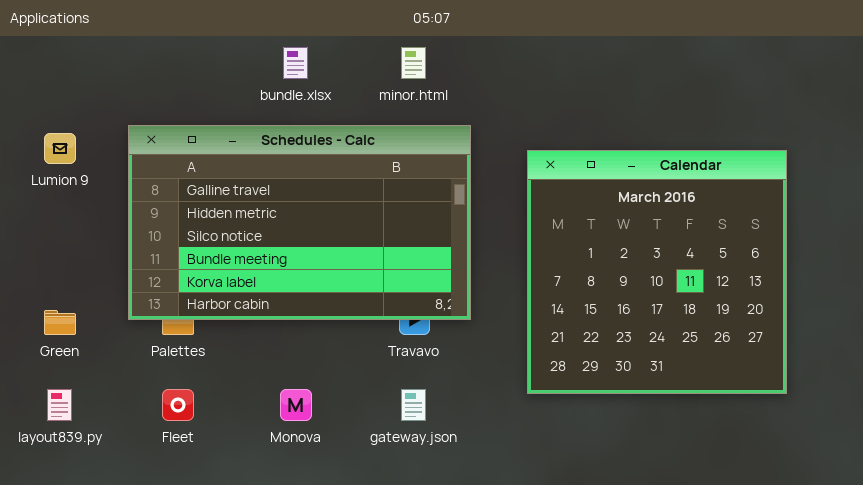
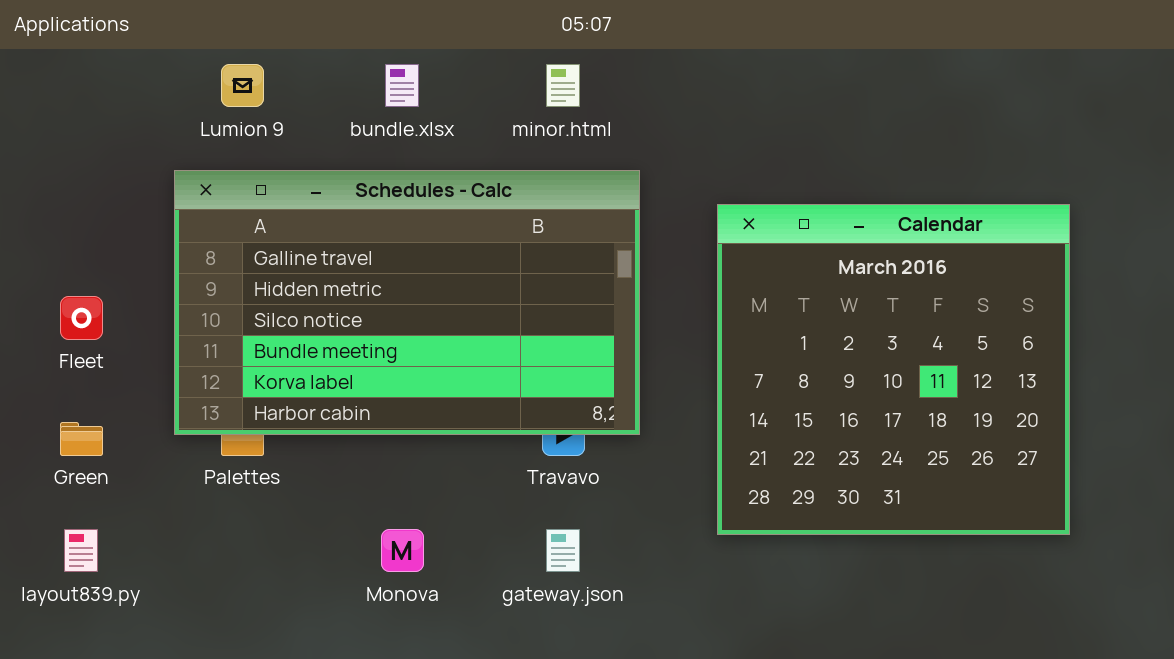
Lumion 9: [44,133,76,164] -> [221,64,264,107], moved
Fleet: [162,389,194,421] -> [60,296,103,340], moved

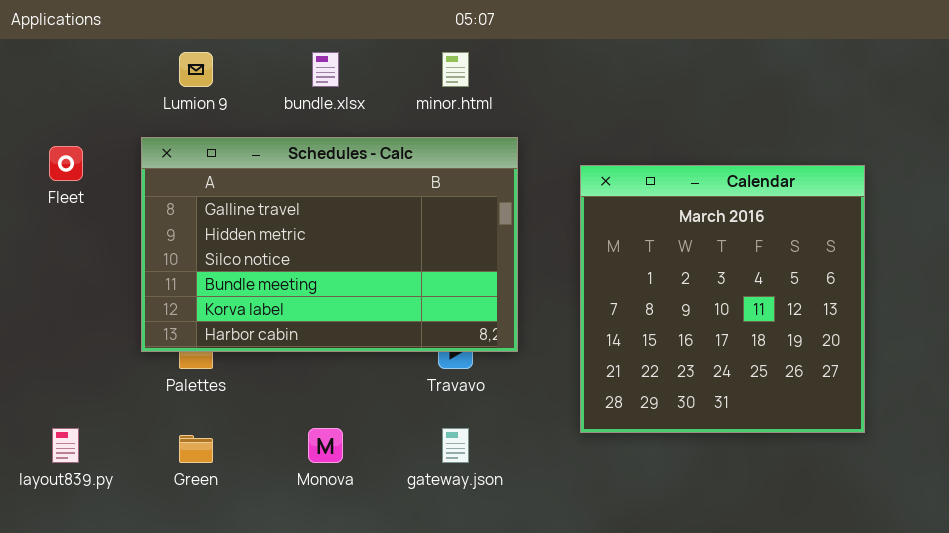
Fleet: [60,296,103,340] -> [49,146,83,181], moved
Green: [60,422,103,456] -> [179,435,213,463], moved

